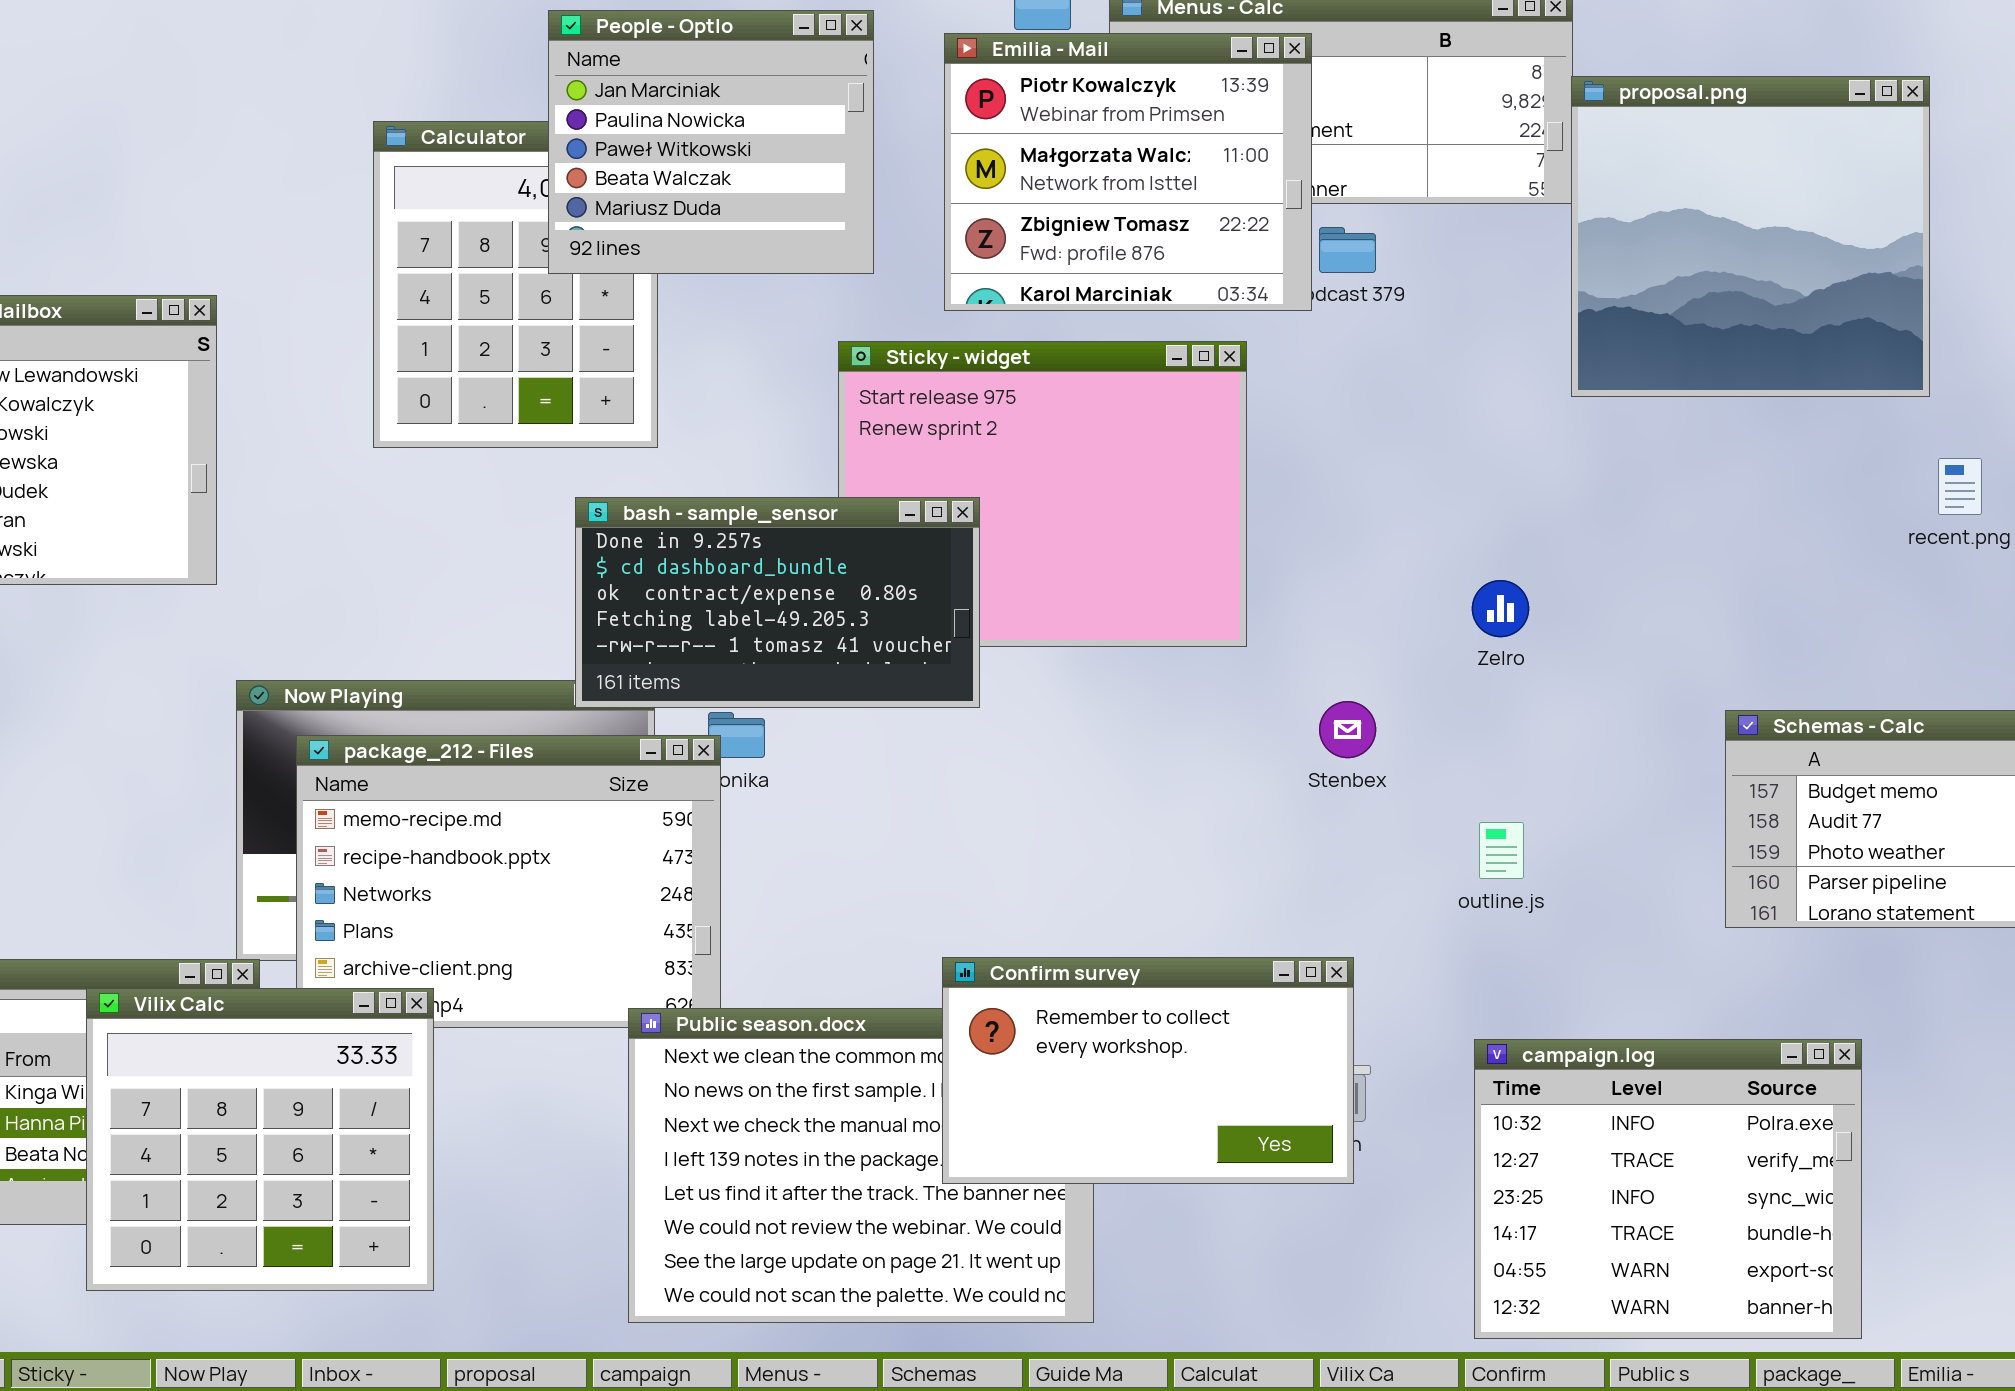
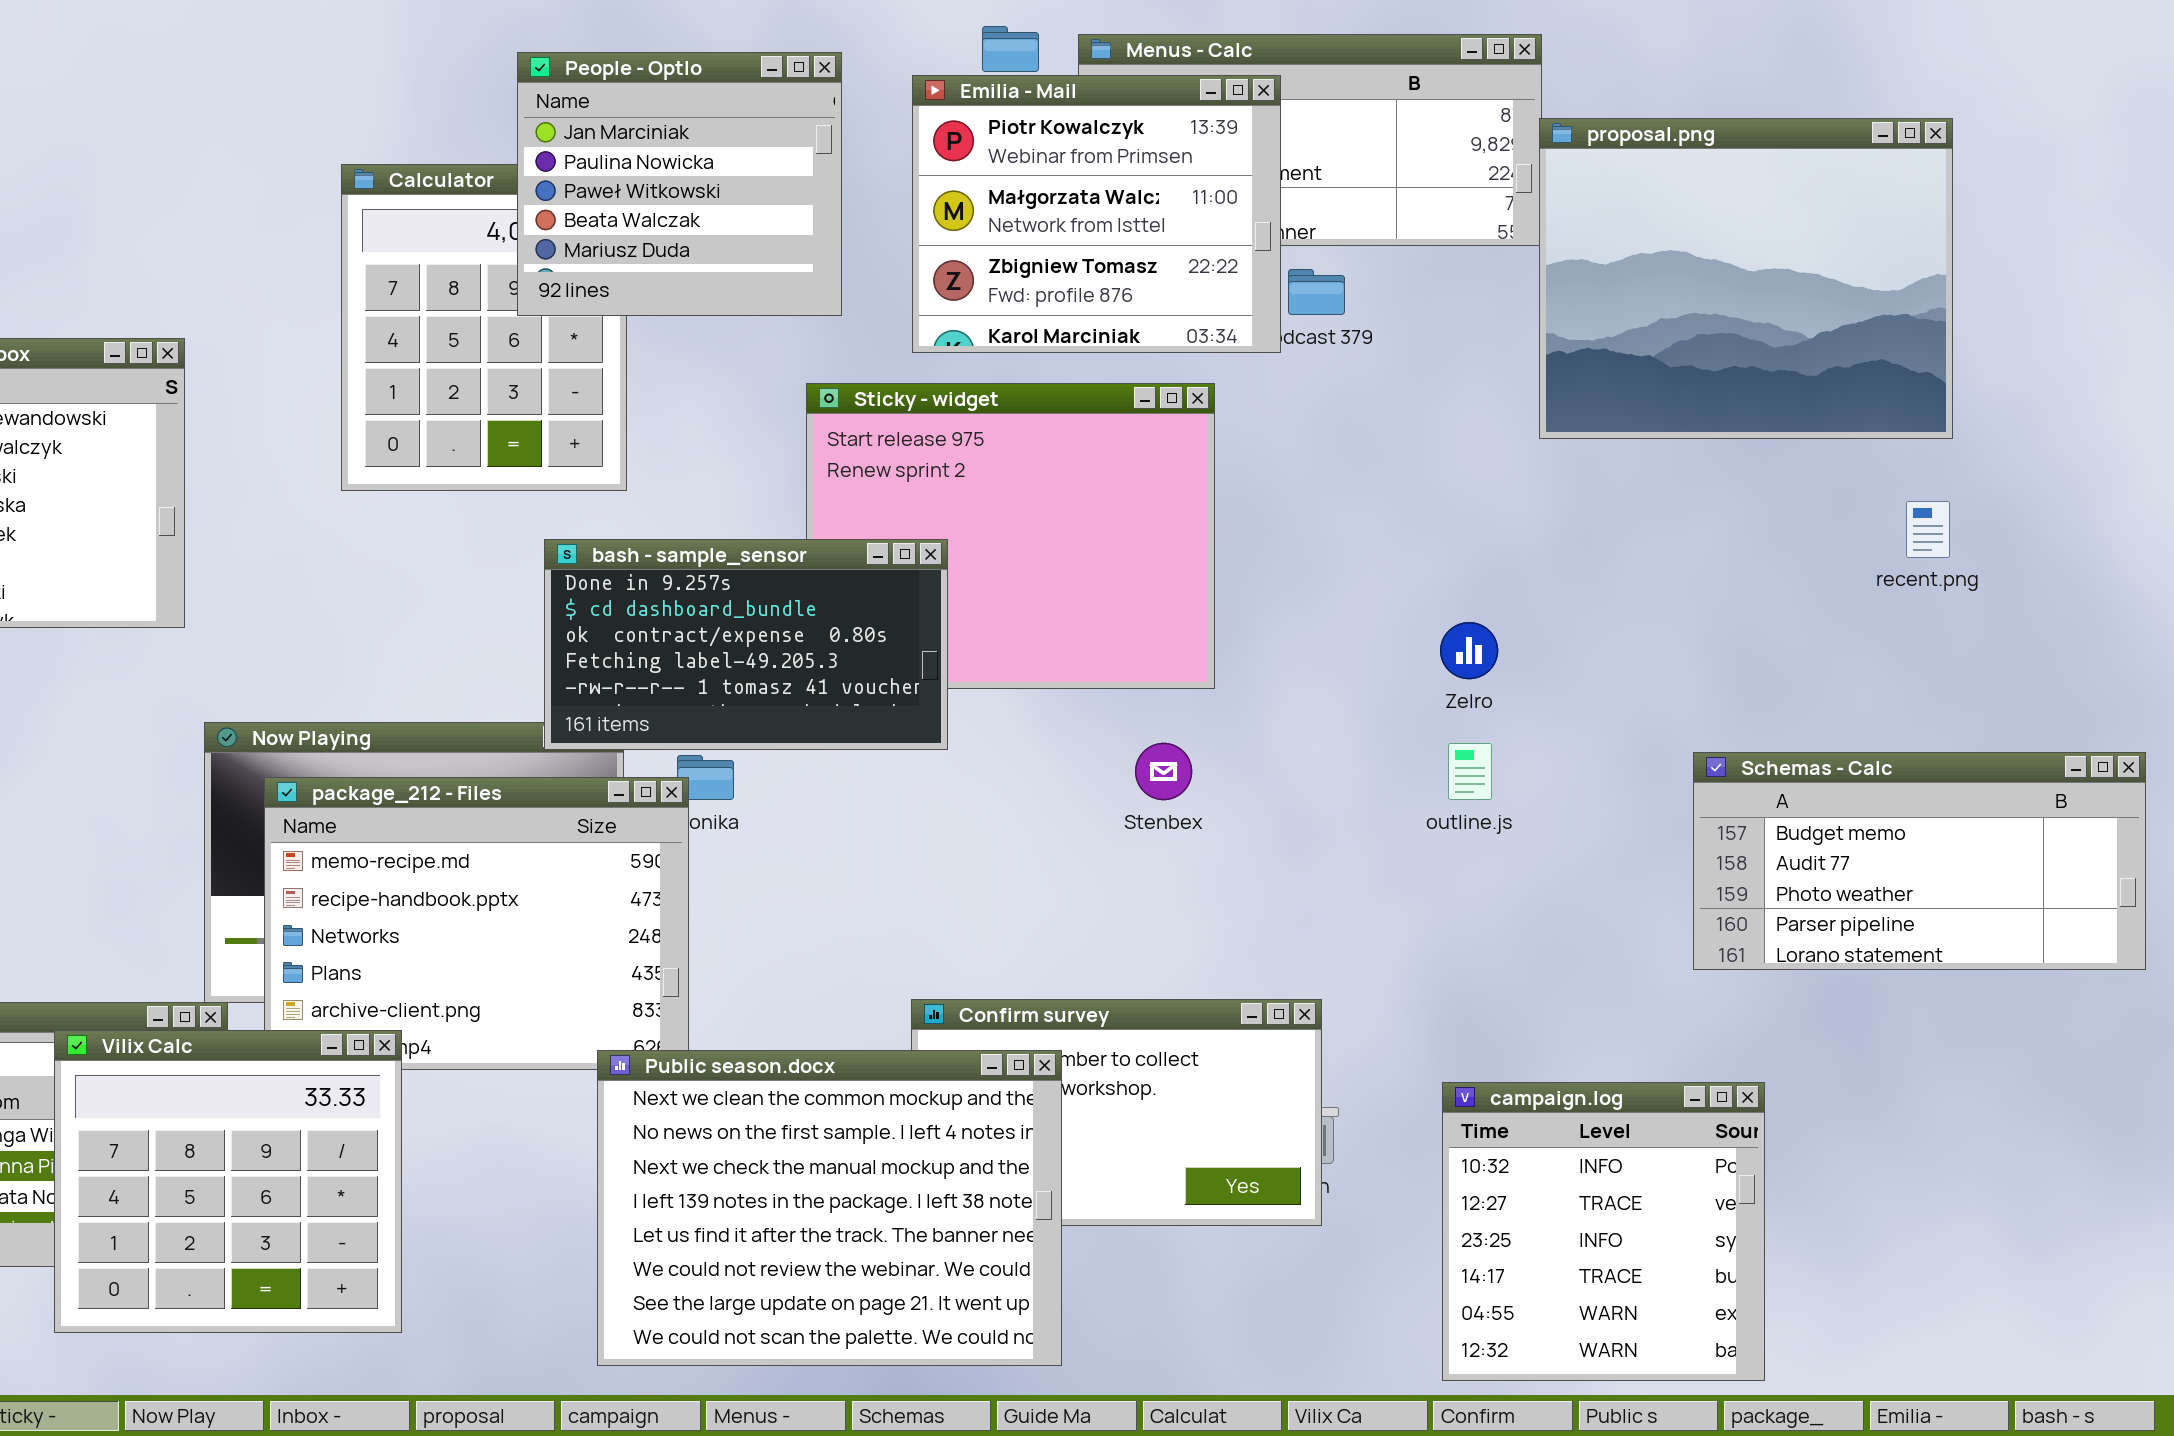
proposal.png: [1571,76,1930,397] -> [1539,118,1953,439], resized
Stenbex: [1319,701,1376,758] -> [1135,743,1192,800], moved
outline.js: [1479,822,1524,879] -> [1448,743,1492,800], moved
Public season.docx: [628,1008,1094,1323] -> [597,1050,1062,1366], raised
campaign.log: [1474,1039,1862,1339] -> [1442,1082,1765,1381], resized

